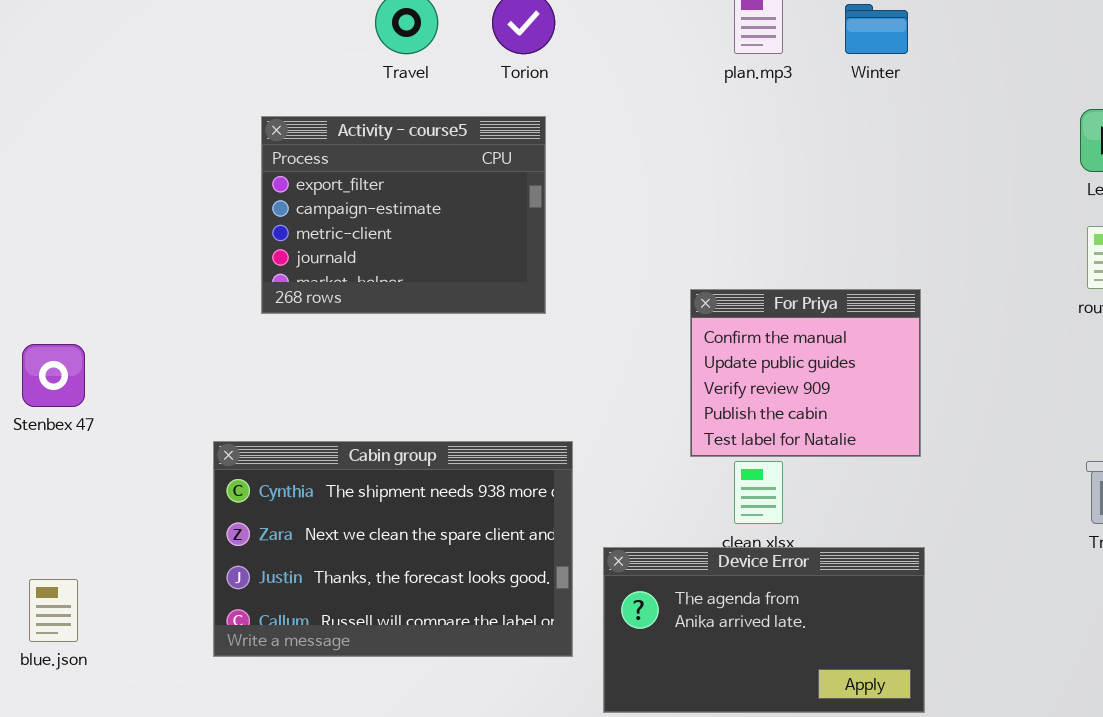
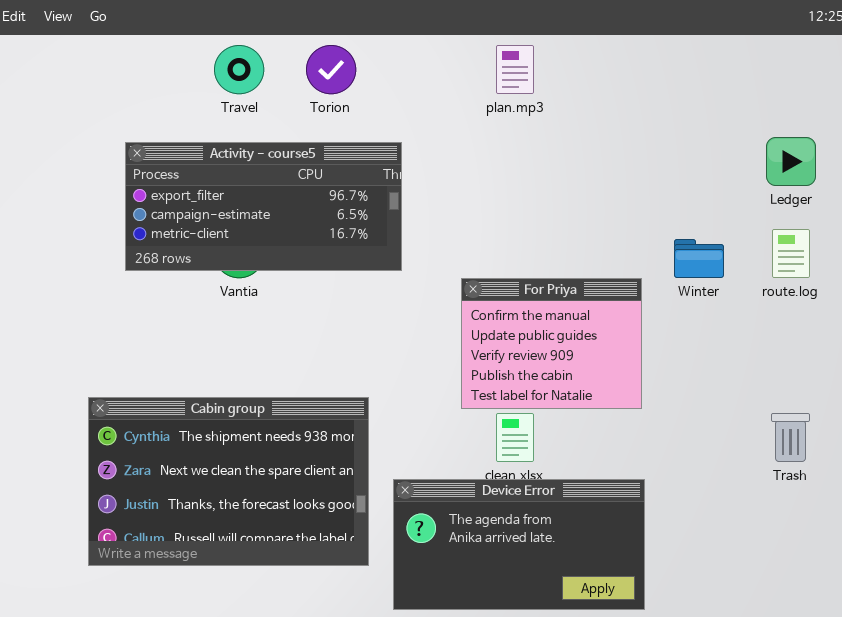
Winter: [845,4,908,54] -> [674,239,724,278], moved
Activity - course5: [261,116,546,314] -> [125,142,402,271], resized

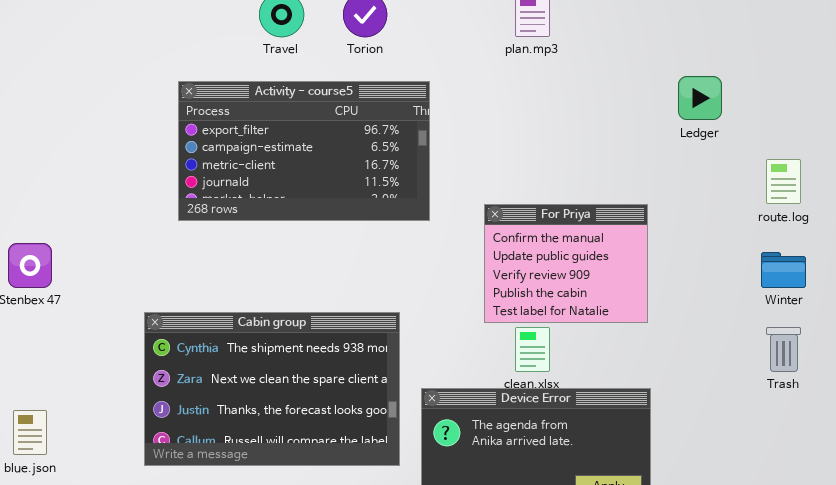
Ledger: [766,137,816,186] -> [678,76,722,120], moved
Activity - course5: [125,142,402,271] -> [178,81,430,221], resized
Winter: [674,239,724,278] -> [761,252,806,288], moved

